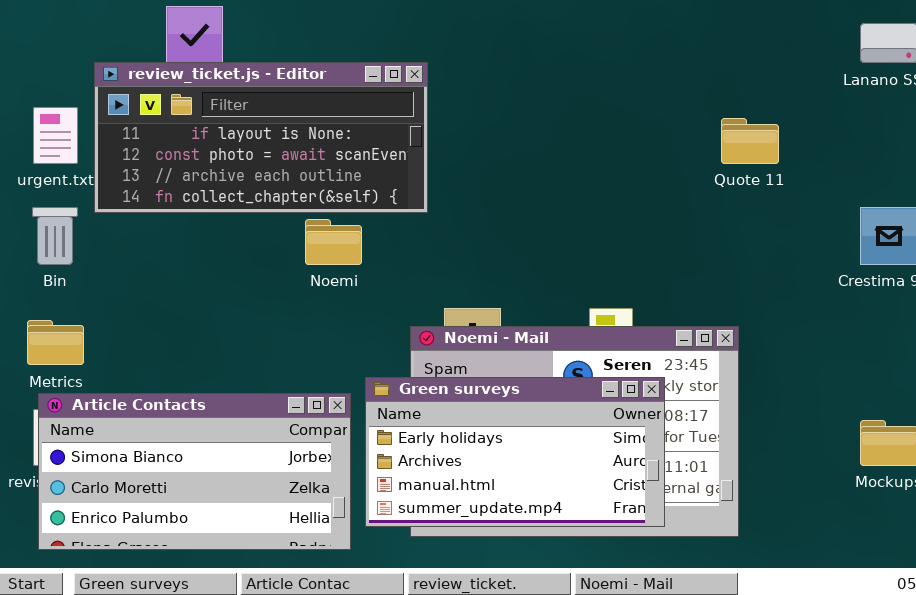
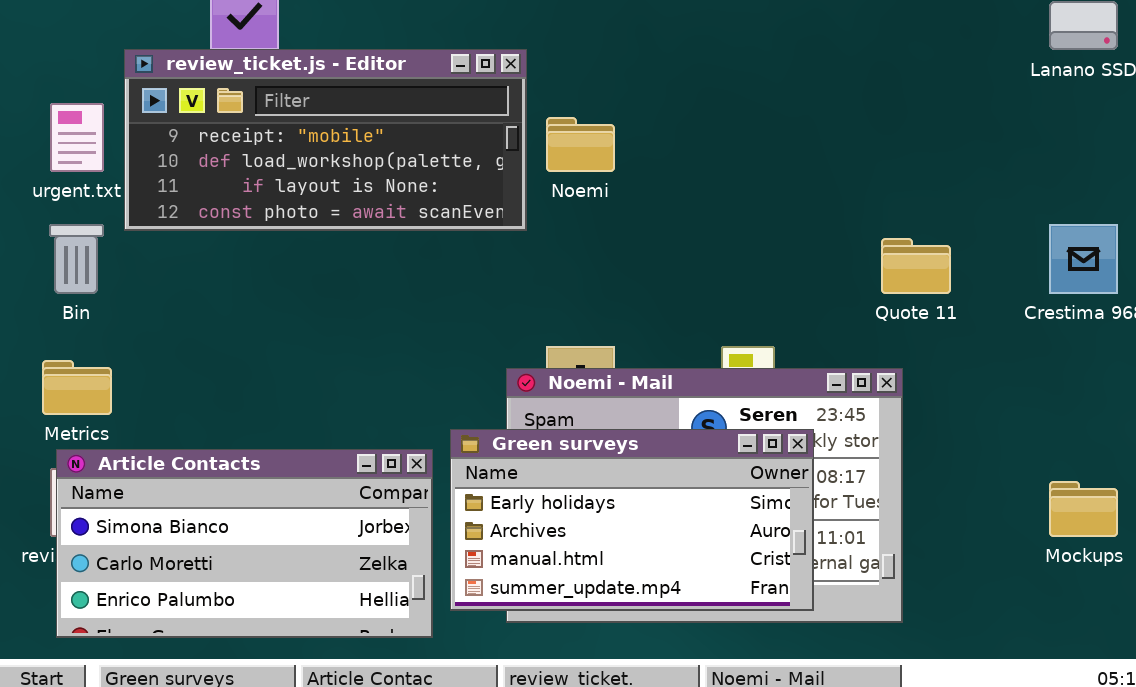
review_ticket.js - Editor: [94,62,428,213] -> [124,49,527,231], scrolled up 2 rows
Quote 11: [721,118,779,164] -> [881,238,951,294], moved
Noemi: [305,219,362,265] -> [546,117,615,172], moved

